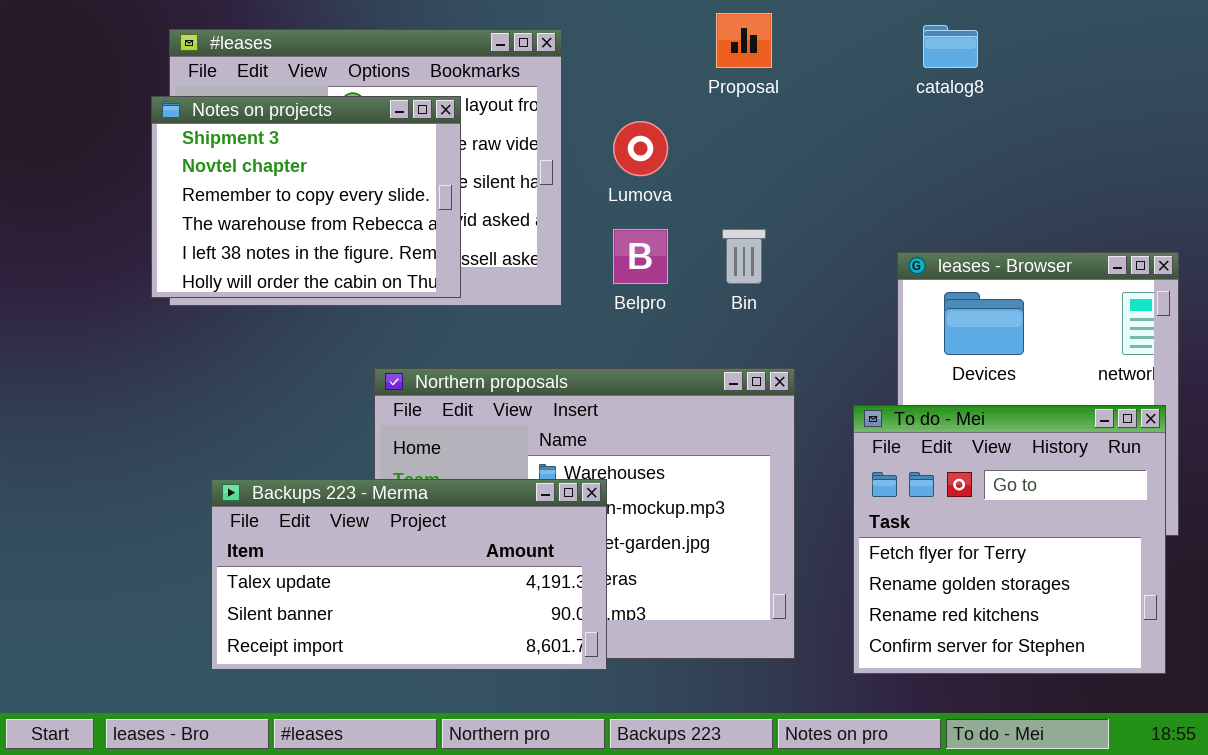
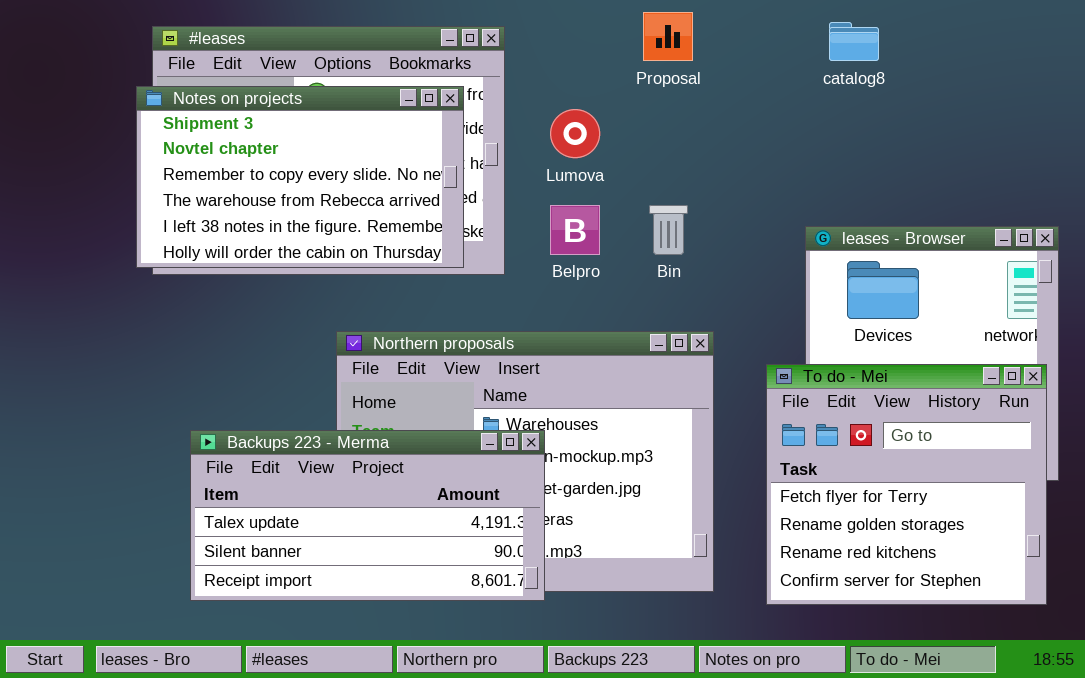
Notes on projects: [151,96,461,298] -> [136,86,464,268], resized

